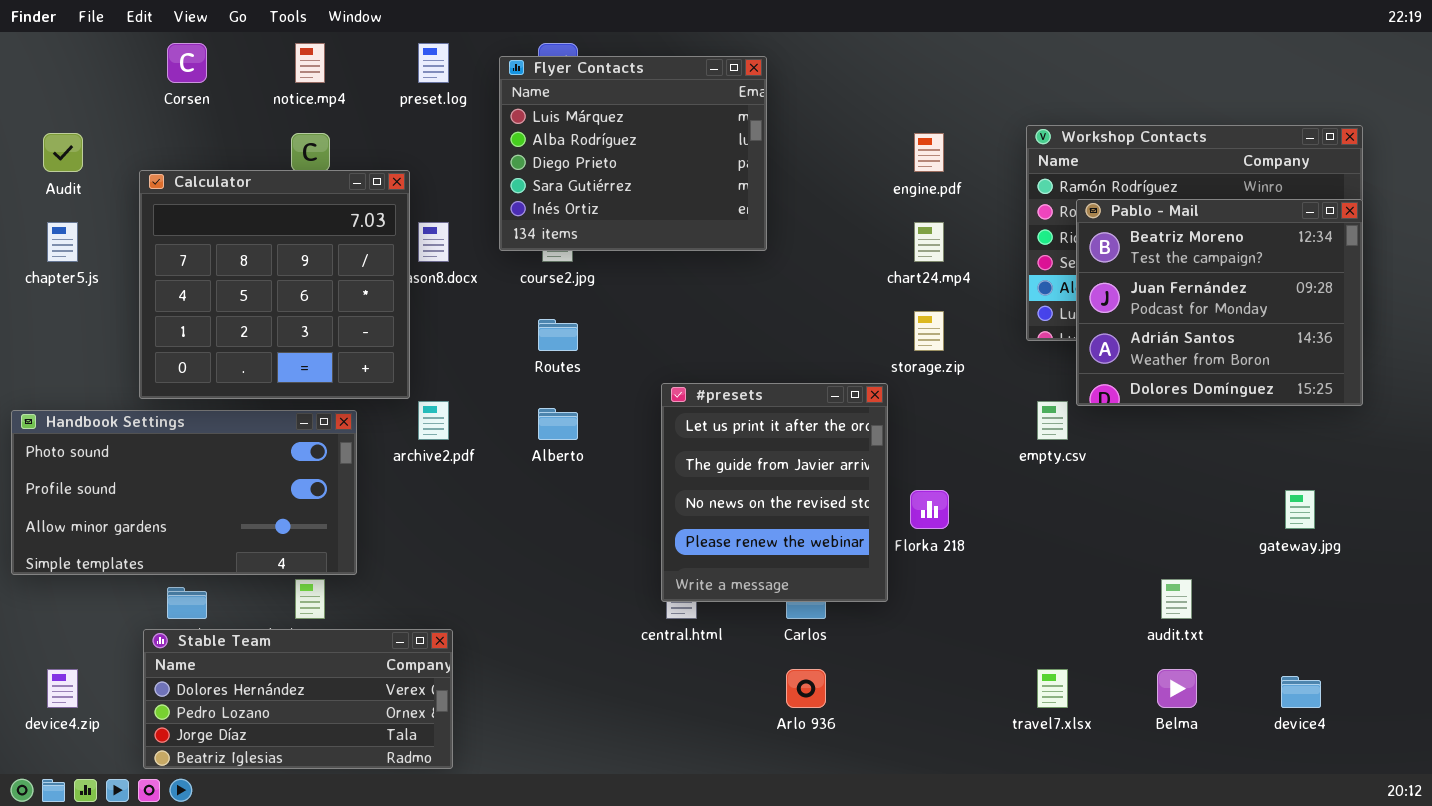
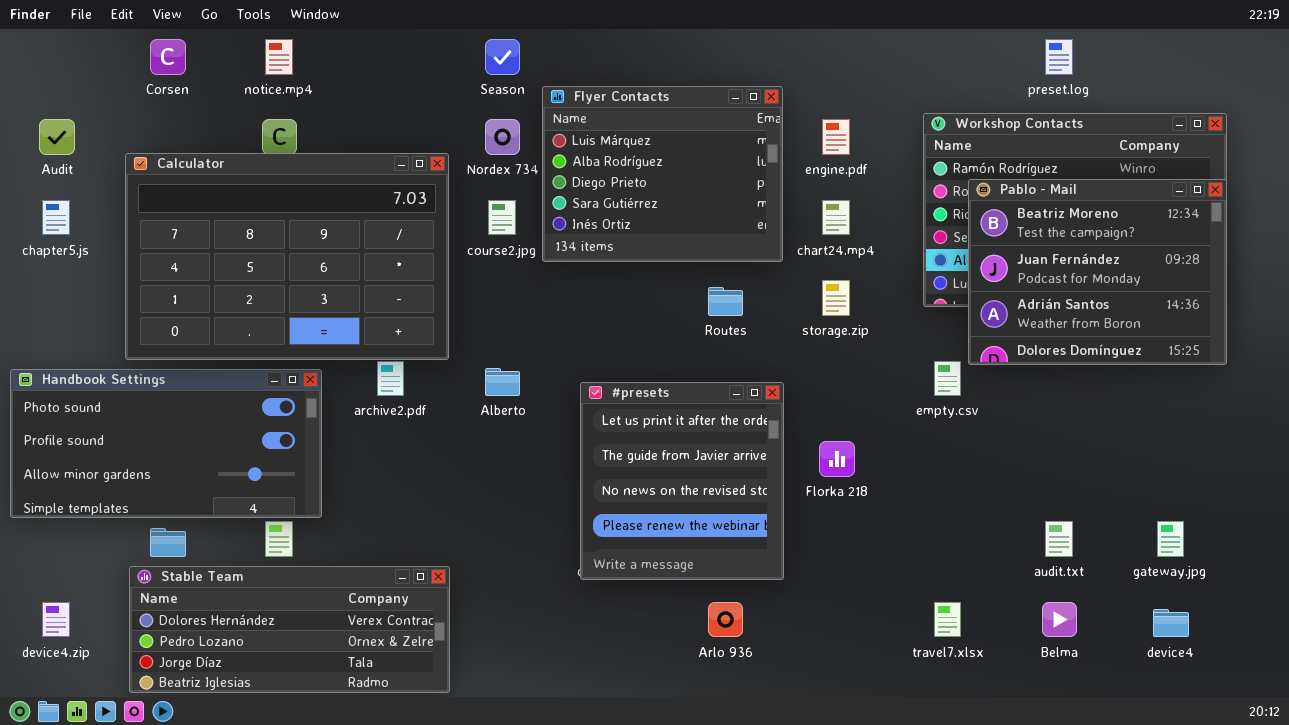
preset.log: [418,43,449,83] -> [1045,39,1073,75], moved
Flyer Contacts: [499,56,767,251] -> [542,86,783,262], moved
Calculator: [139,170,410,399] -> [125,153,449,360], resized
Routes: [538,319,578,351] -> [708,287,743,316], moved
#presets: [661,383,888,602] -> [580,382,784,580], moved
gateway.jpg: [1285,490,1315,529] -> [1157,521,1184,557], moved
Stable Team: [143,629,453,769] -> [129,566,450,693], resized

